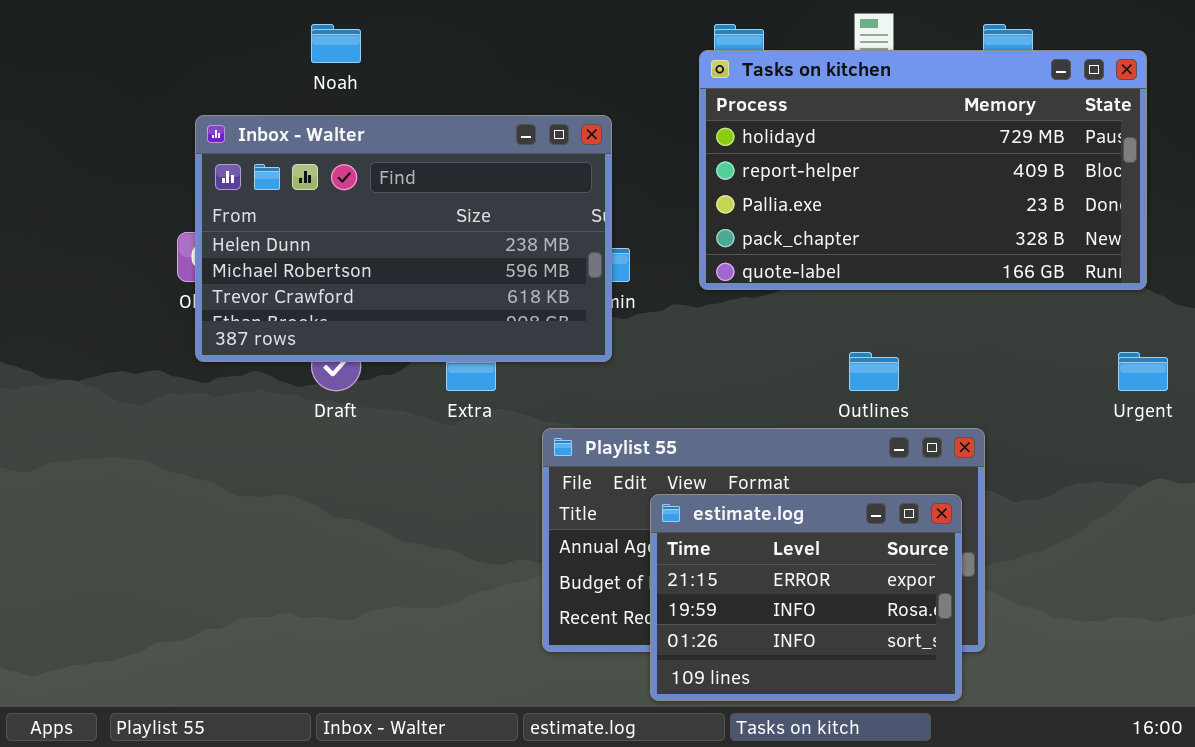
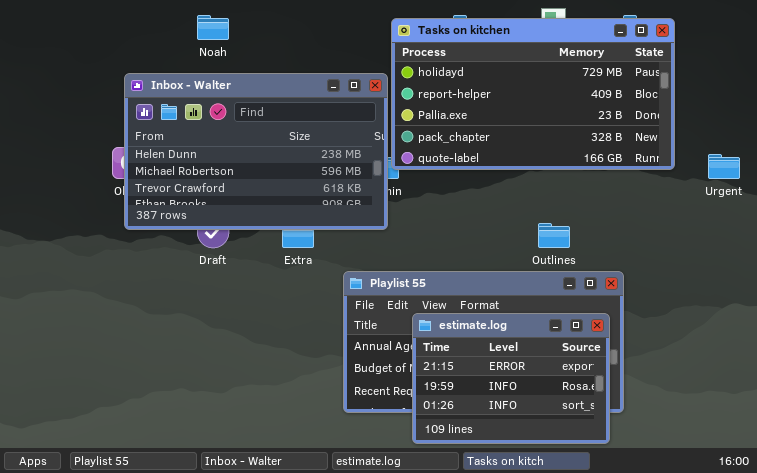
Tasks on kitchen: [699,50,1147,290] -> [391,18,675,170], moved
Urgent: [1118,352,1168,391] -> [708,154,740,179], moved

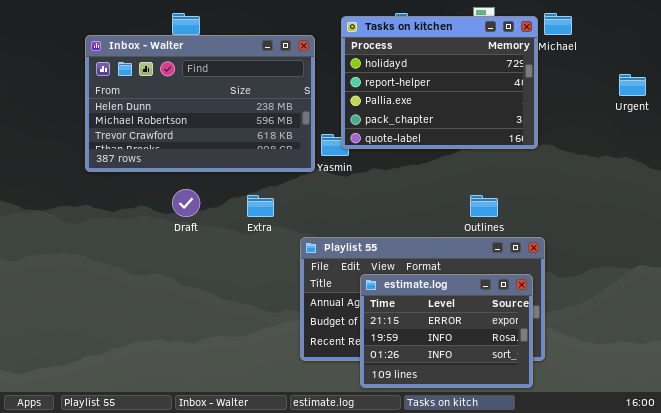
Tasks on kitchen: [391,18,675,170] -> [341,16,538,149], resized
Inbox - Walter: [124,73,388,230] -> [85,35,315,172], moved
Urgent: [708,154,740,179] -> [619,74,646,96], moved

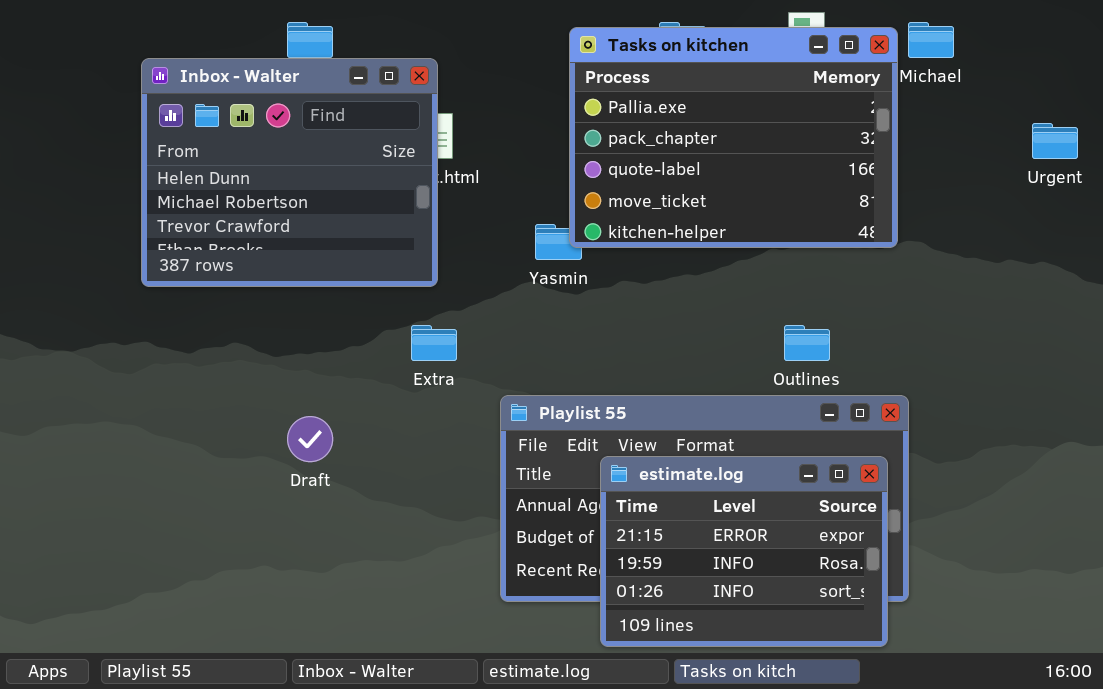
Tasks on kitchen: [341,16,538,149] -> [569,27,898,248], scrolled down 2 rows
Inbox - Walter: [85,35,315,172] -> [141,58,438,287], resized
Draft: [172,189,200,217] -> [287,416,333,462], moved

